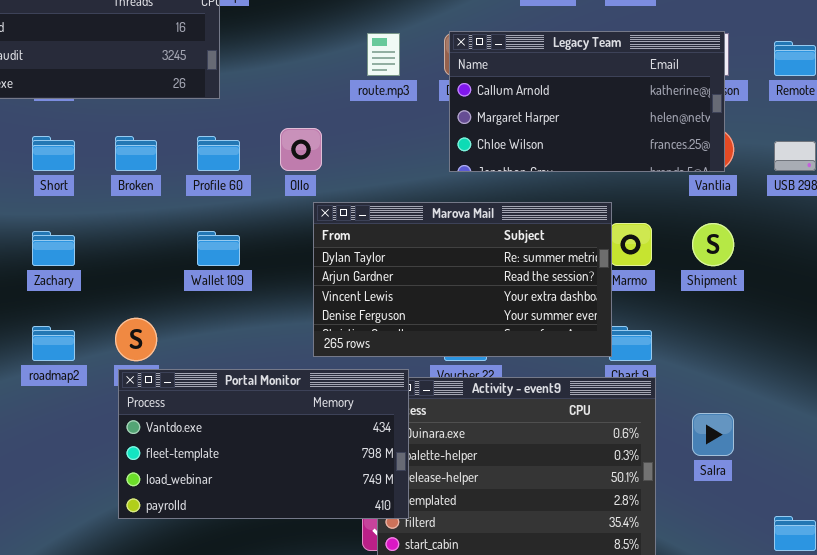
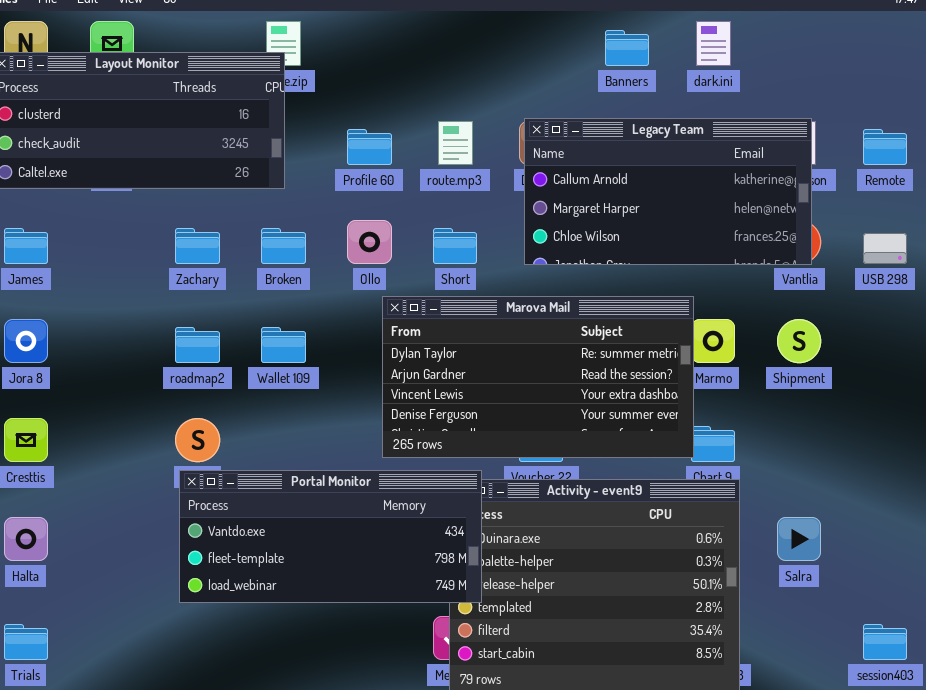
Short: [32,136,75,171] -> [433,228,477,264], moved
Broken: [115,136,157,171] -> [261,228,306,264], moved
Profile 60: [197,136,240,171] -> [347,129,392,165], moved
Zachary: [32,231,75,266] -> [175,228,220,264], moved
roadmap2: [32,326,75,361] -> [175,327,220,363], moved
Portal Monitor: [118,369,409,519] -> [179,470,482,603], resized

